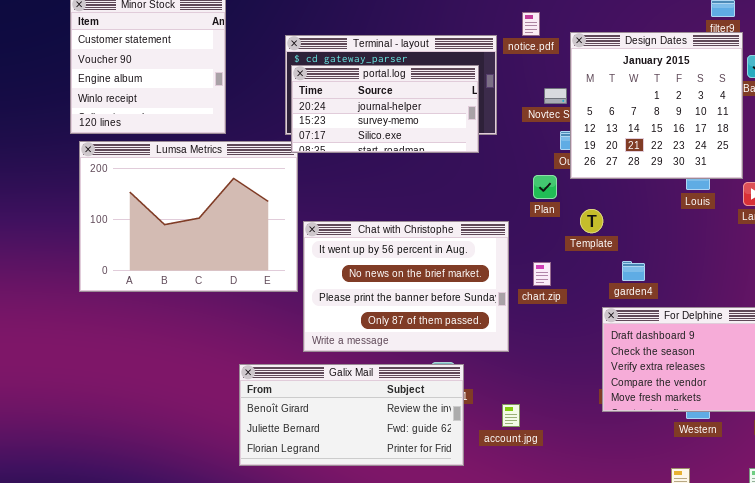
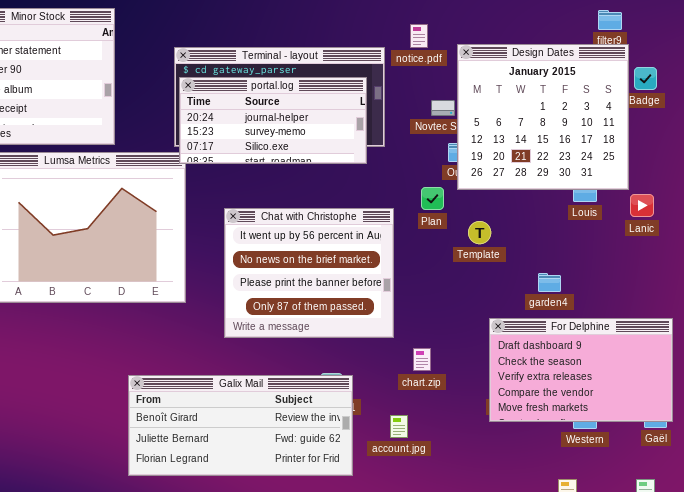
Chat with Christophe: [303,221,509,352] -> [224,208,394,338], moved, resized
garden4: [622,261,645,281] -> [538,273,561,292], moved
chart.zip: [533,262,551,286] -> [413,348,431,371], moved

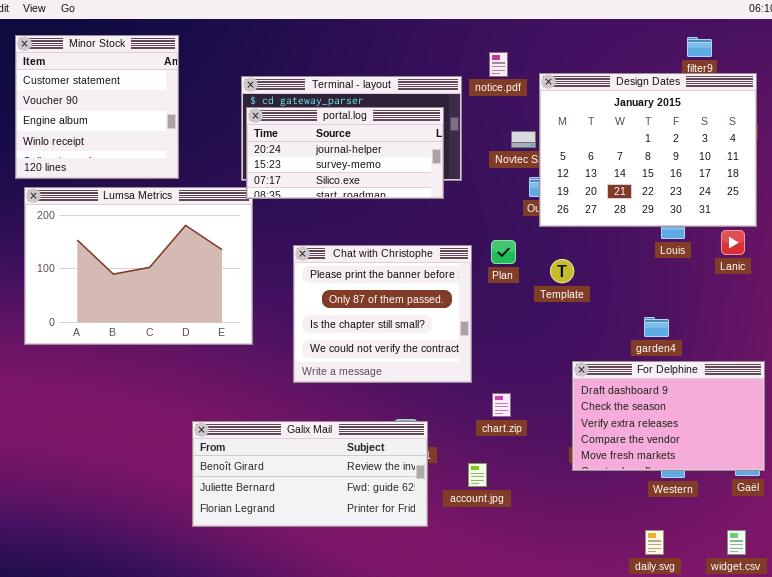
Design Dates: [457,44,629,190] -> [539,73,757,227], resized
Plan: [421,187,444,210] -> [491,240,516,264], moved
Chat with Christophe: [224,208,394,338] -> [293,245,472,383], scrolled down 2 rows
garden4: [538,273,561,292] -> [644,317,669,337], moved

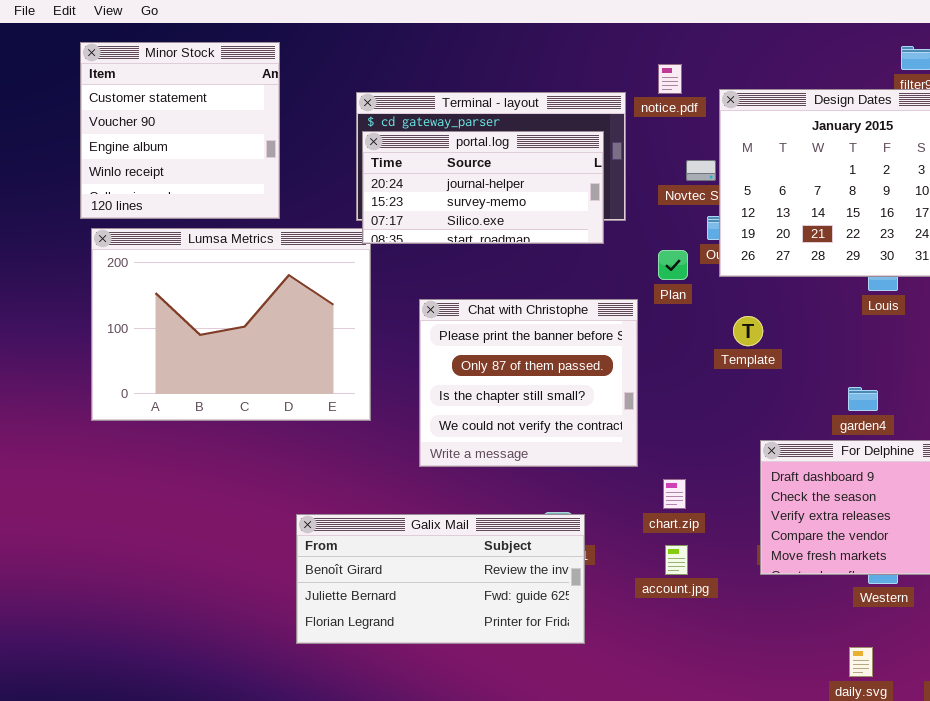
Plan: [491,240,516,264] -> [658,250,688,280], moved
account.jpg: [468,463,487,487] -> [665,545,688,575], moved

